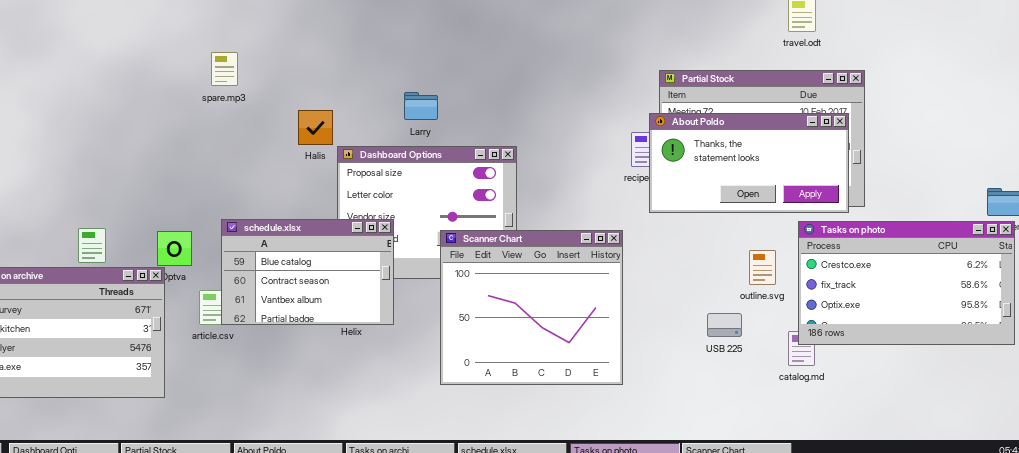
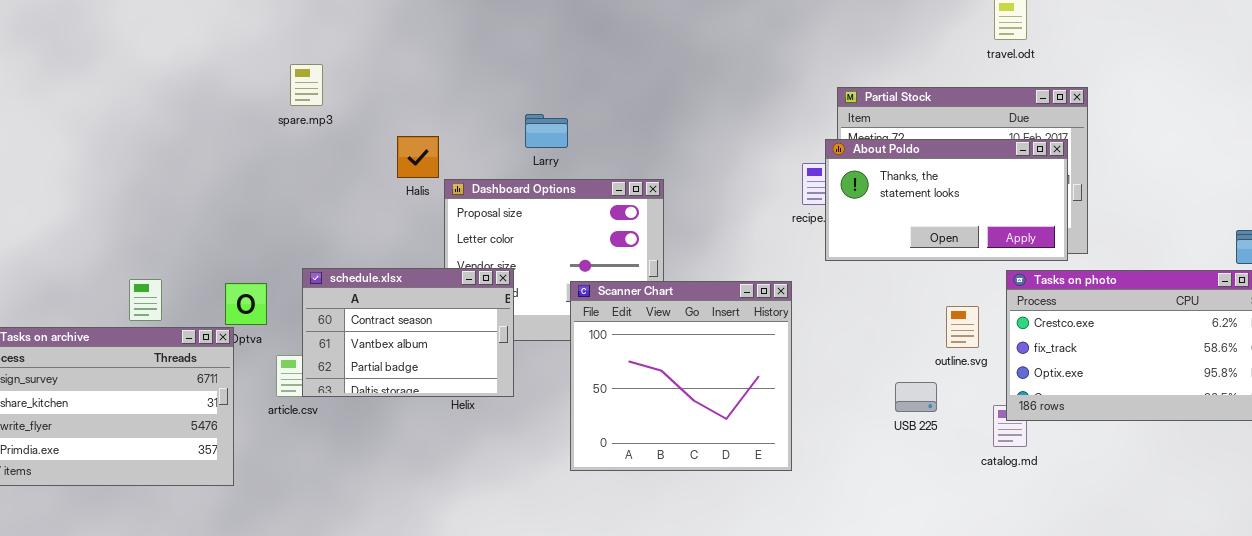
schedule.xlsx: [221,219,394,325] -> [302,268,514,397], scrolled down 1 row

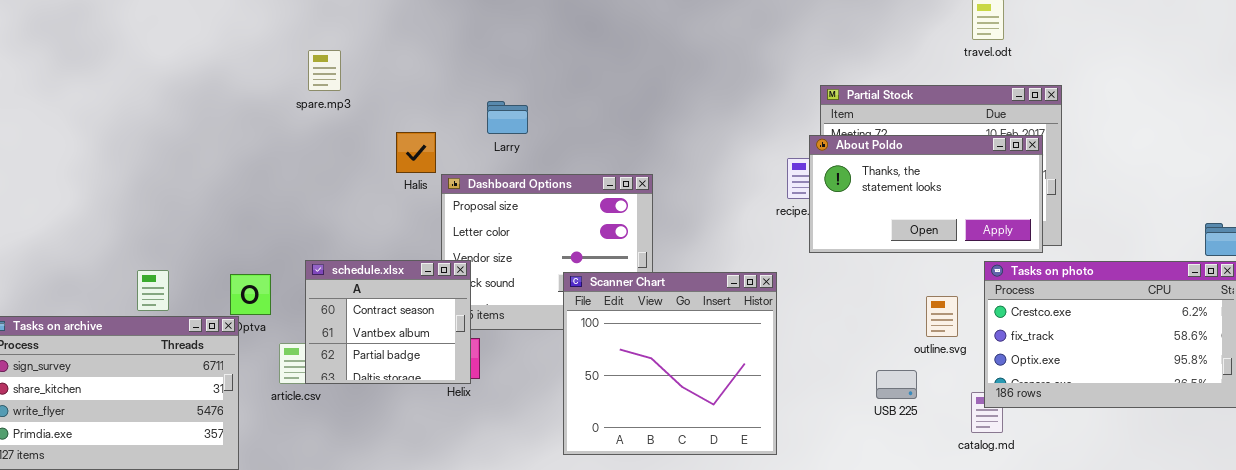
spare.mp3: [290,64,323,106] -> [308,50,341,91], moved
Larry: [525,114,568,148] -> [487,101,528,134], moved
schedule.xlsx: [302,268,514,397] -> [305,260,471,384], resized

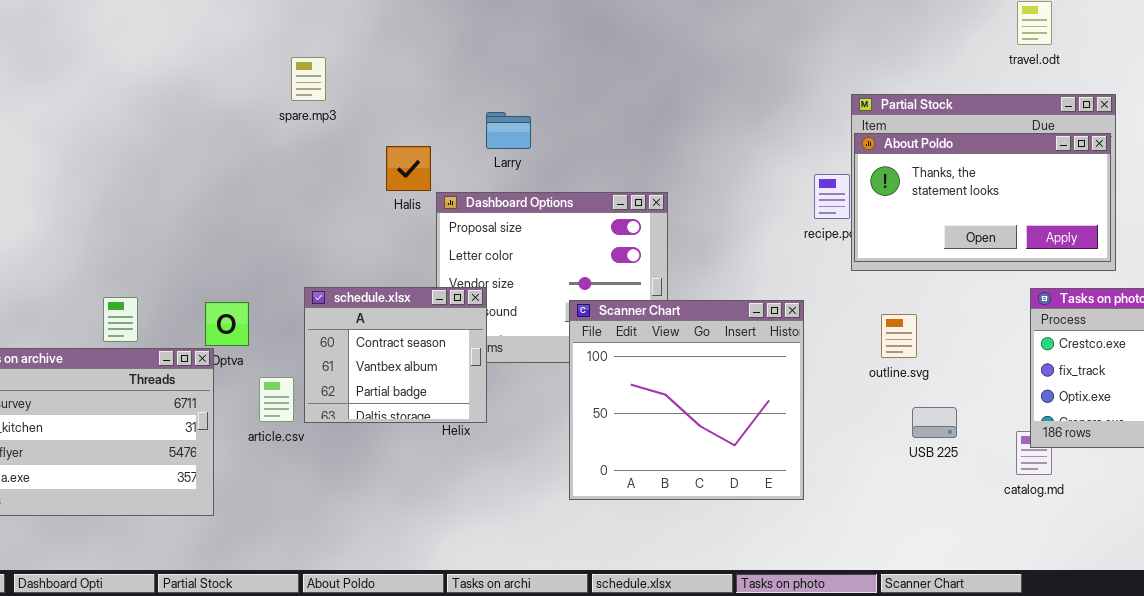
About Poldo: [809,135,1043,253] -> [854,133,1111,262], moved
schedule.xlsx: [305,260,471,384] -> [304,287,487,423], moved
outline.svg: [926,296,958,337] -> [881,314,917,358], moved

